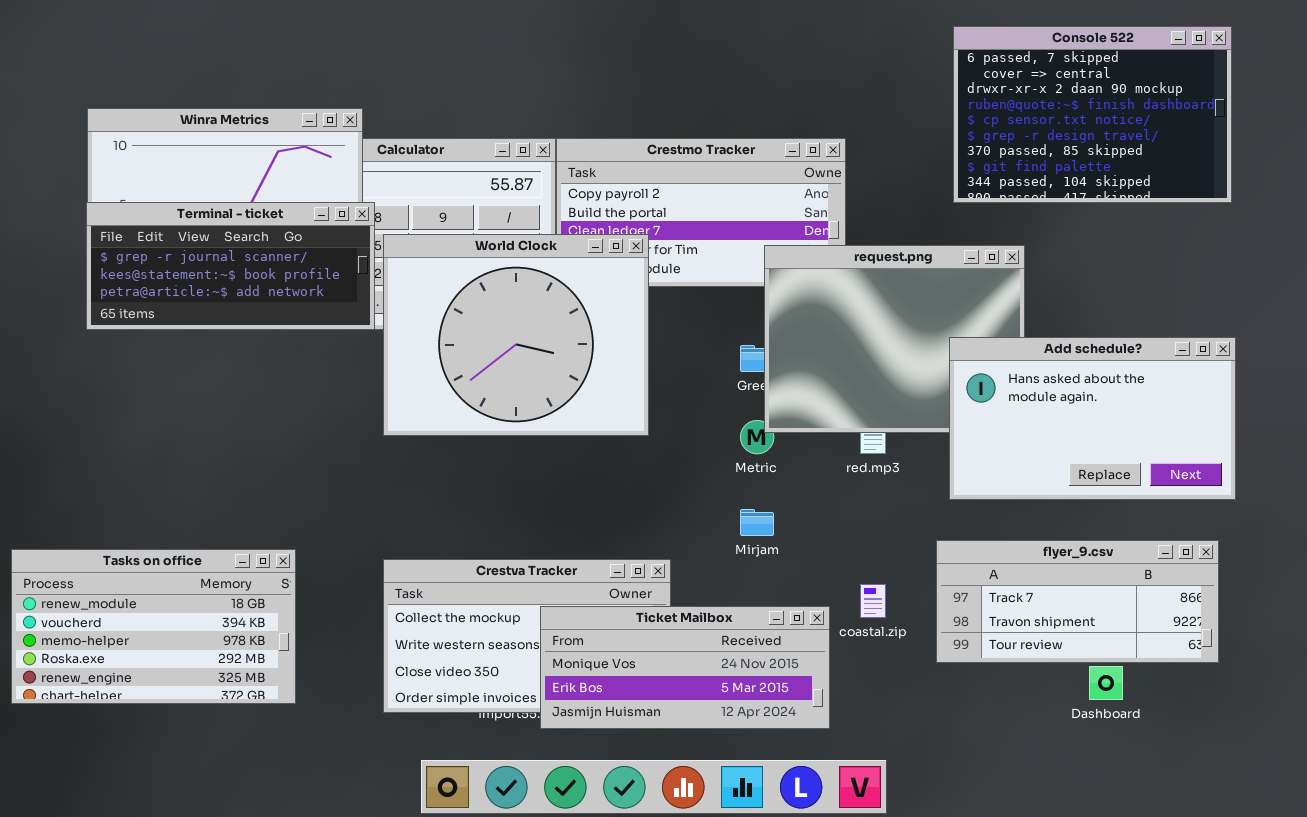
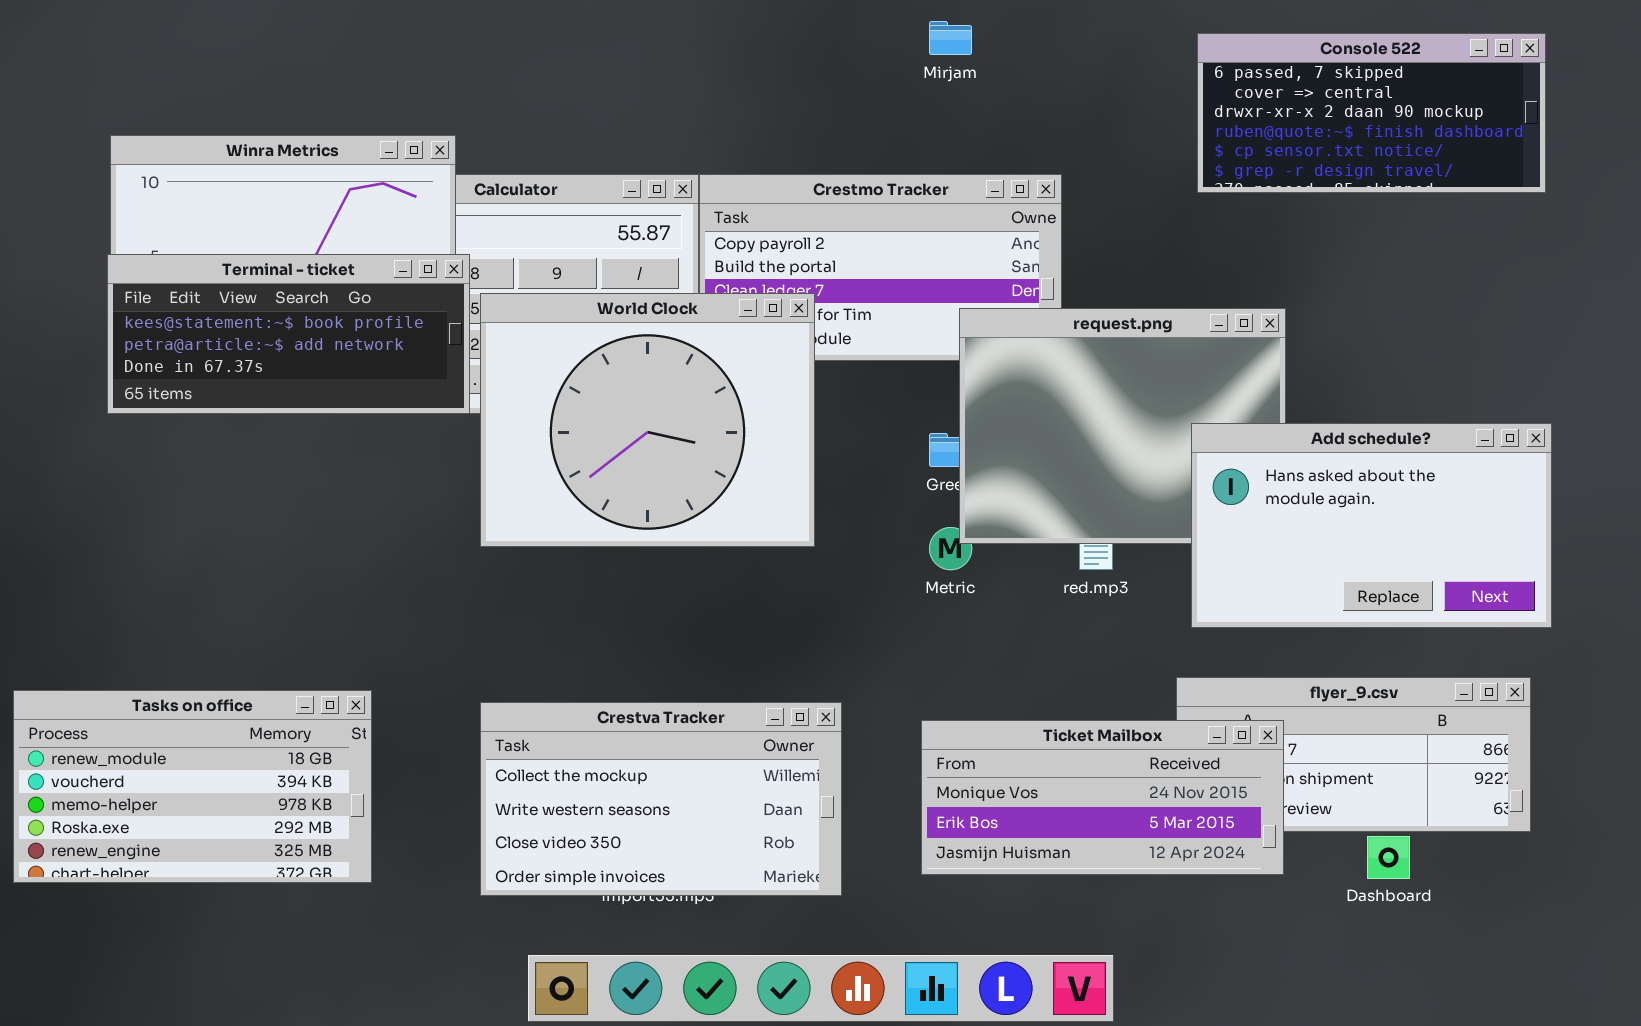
Console 522: [953,26,1232,203] -> [1197,33,1546,193], resized
Terminal - ticket: [86,202,375,330] -> [107,254,470,414], scrolled down 1 row
Mirjam: [740,509,774,536] -> [929,21,972,55], moved
Ticket Mailbox: [540,606,830,729] -> [921,720,1284,875], moved

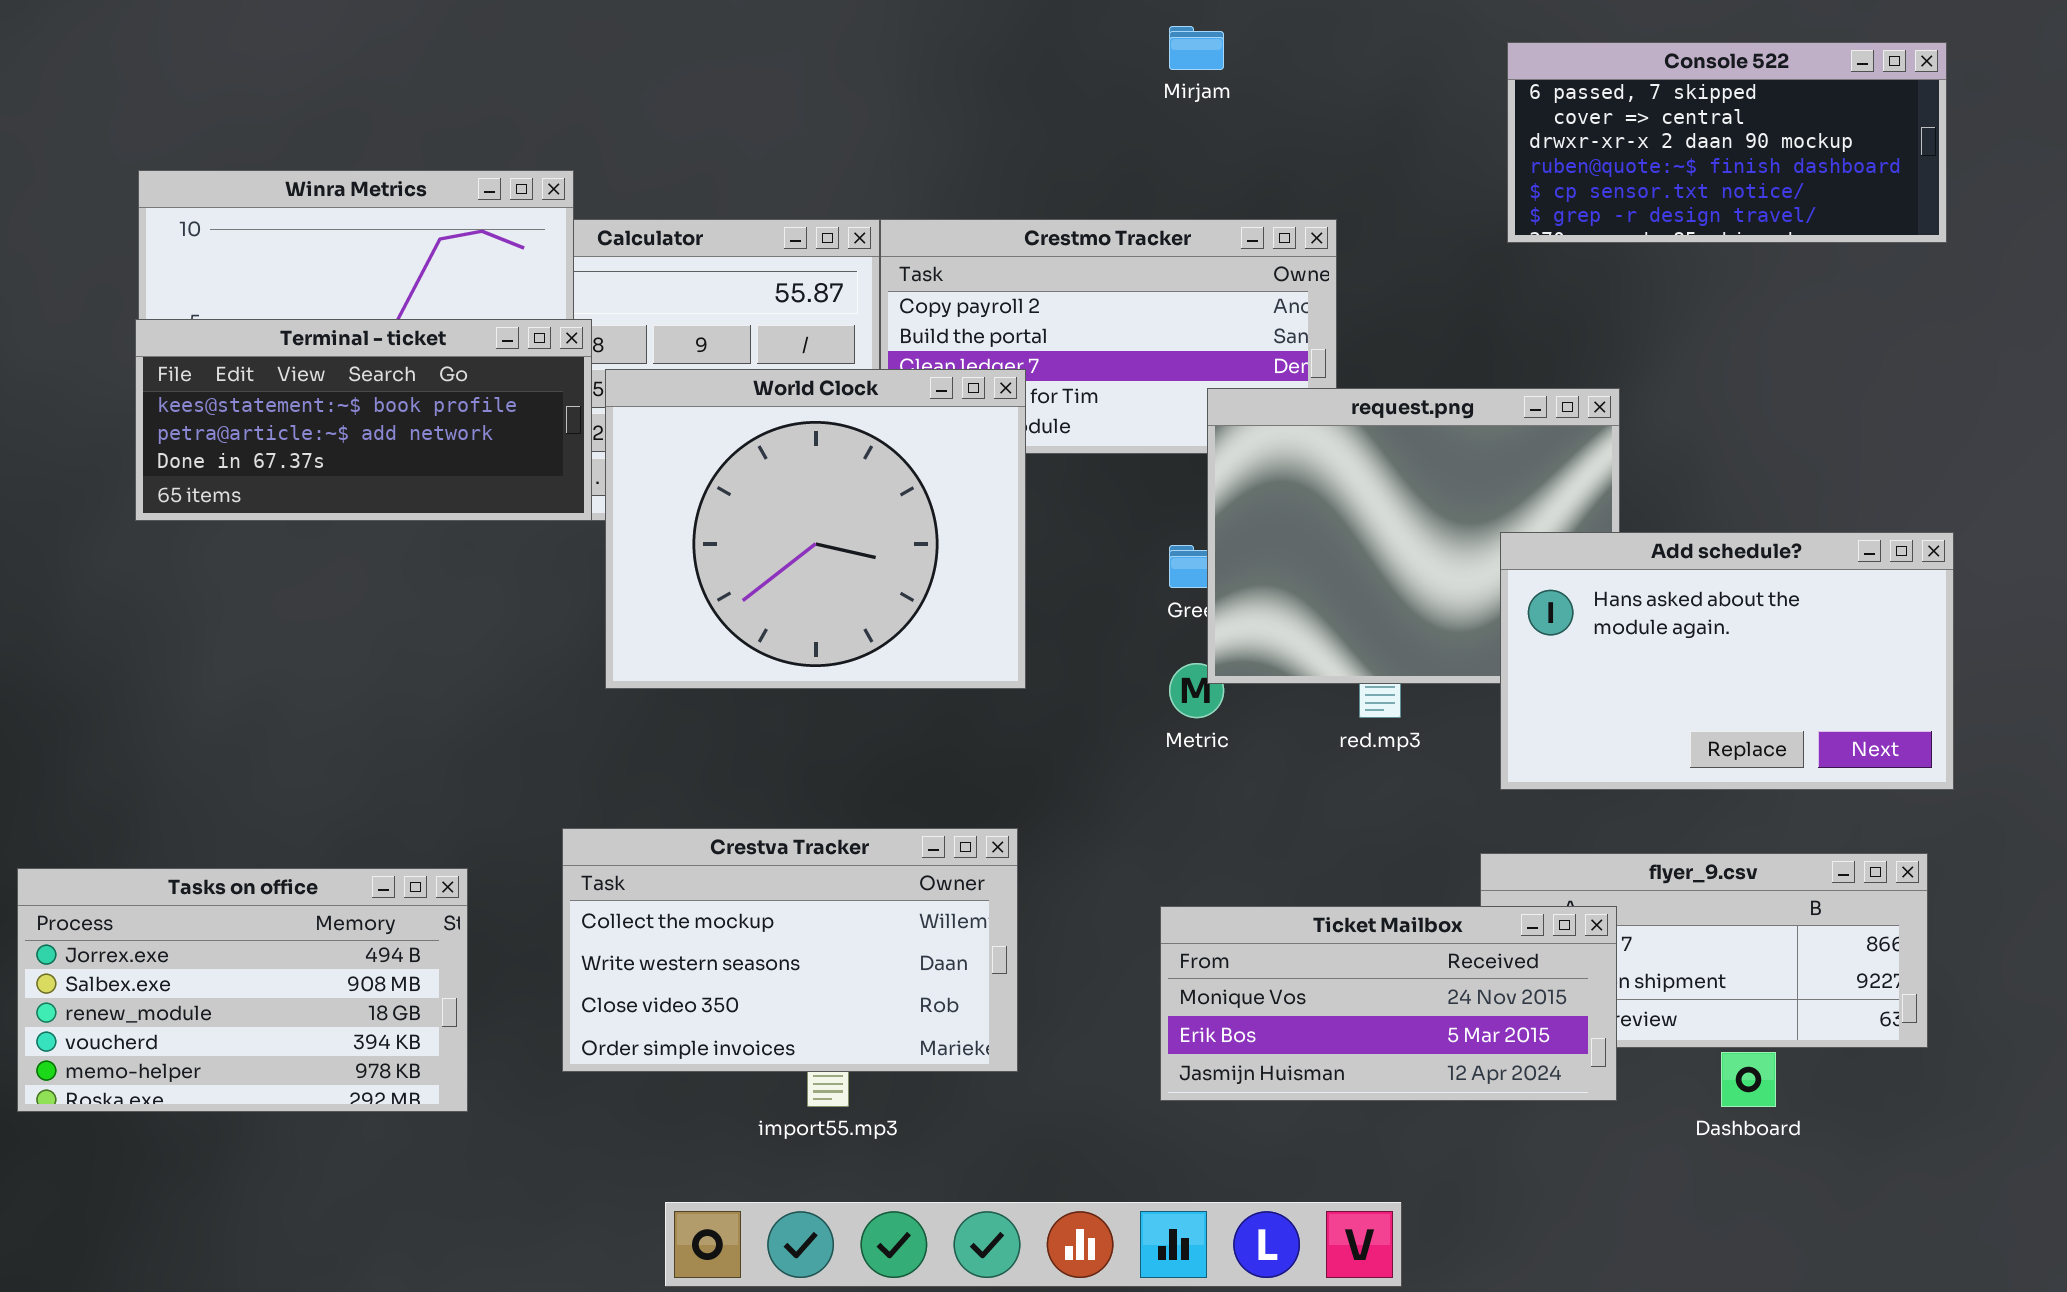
Tasks on office: [13,690,372,883] -> [17,868,468,1112], scrolled up 2 rows
Crestva Tracker: [480,702,842,896] -> [562,828,1018,1072], moved

